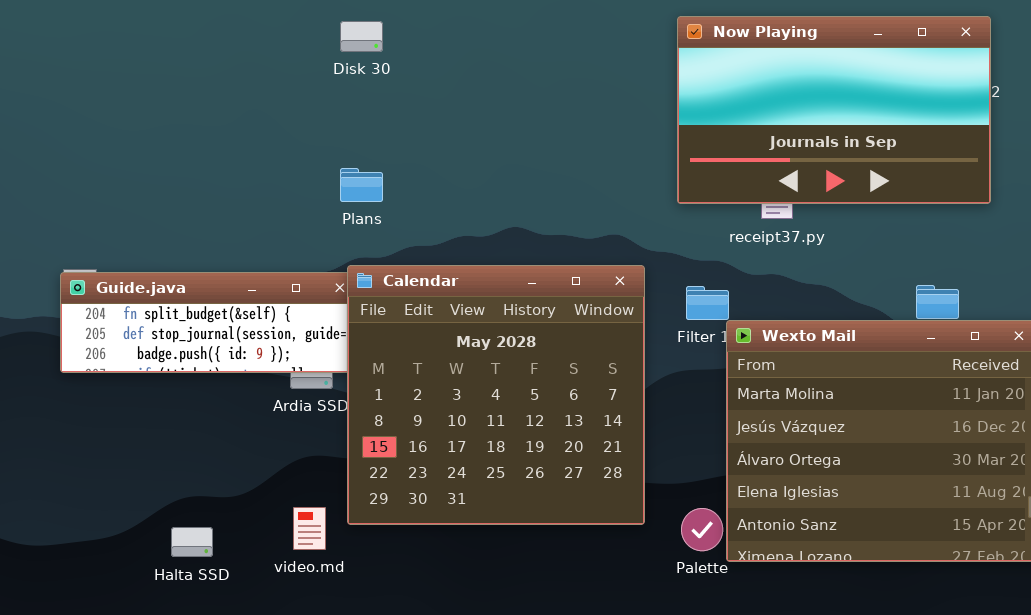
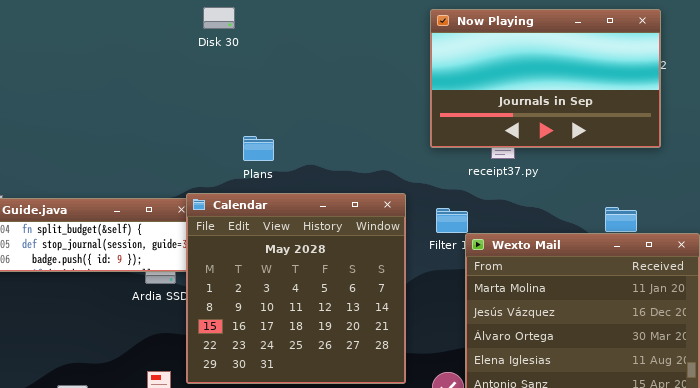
Disk 30: [340,21,383,52] -> [203,7,235,29], moved
Plans: [340,168,383,202] -> [243,136,274,161], moved

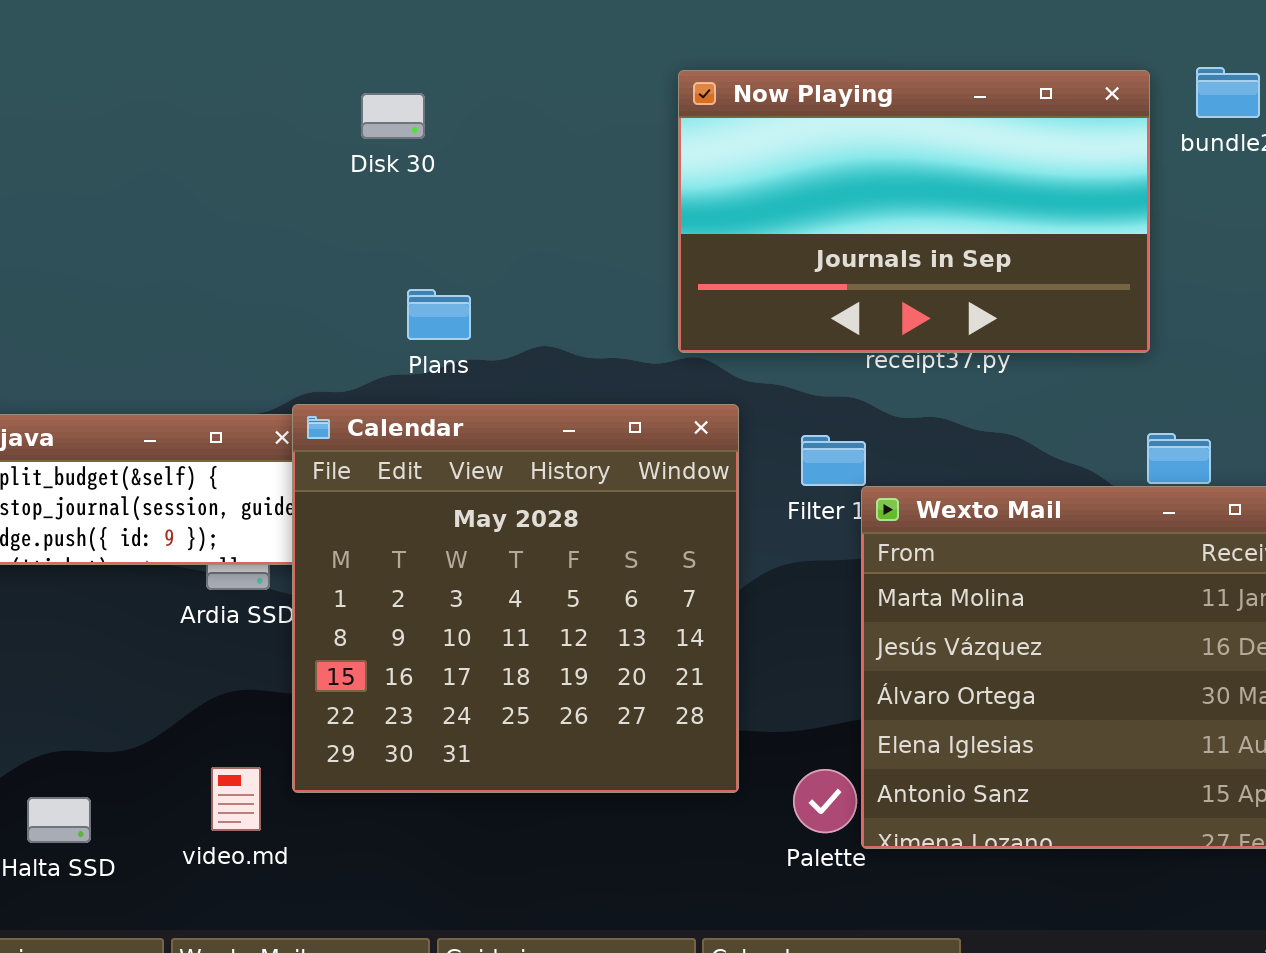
Disk 30: [203,7,235,29] -> [361,93,425,139], moved
Now Playing: [430,9,661,148] -> [678,70,1150,353], moved

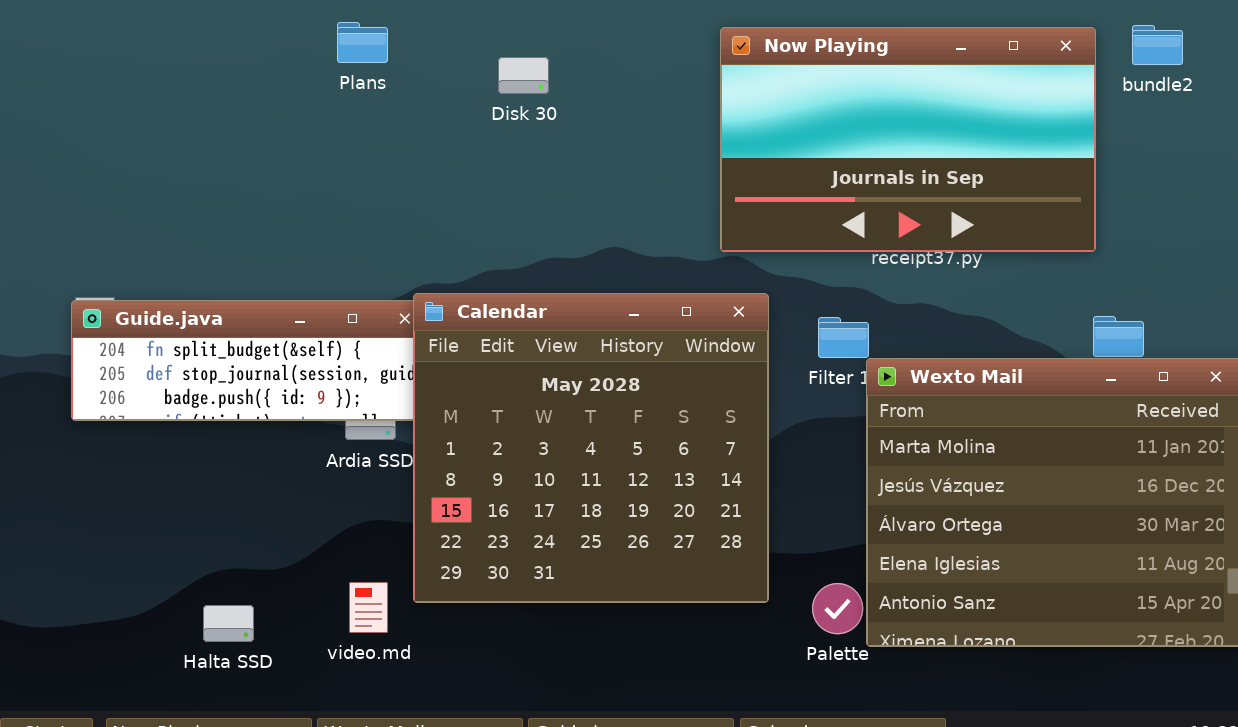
Disk 30: [361,93,425,139] -> [498,57,549,94], moved
Plans: [407,289,471,340] -> [337,22,388,63], moved

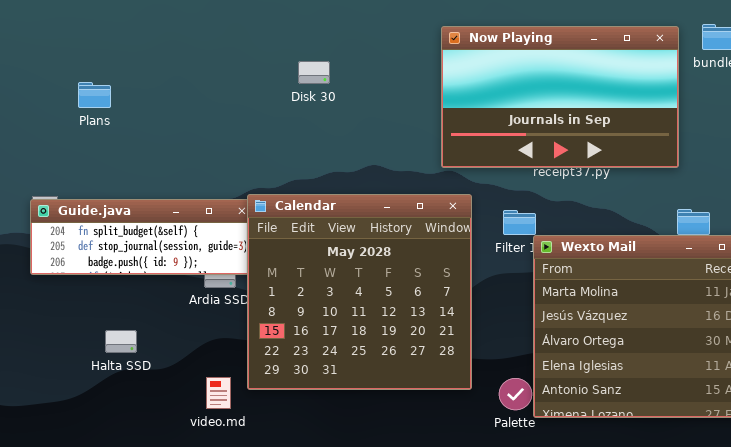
Plans: [337,22,388,63] -> [78,82,111,108], moved
Disk 30: [498,57,549,94] -> [298,61,330,84], moved
Halta SSD: [203,605,254,642] -> [105,330,137,353], moved

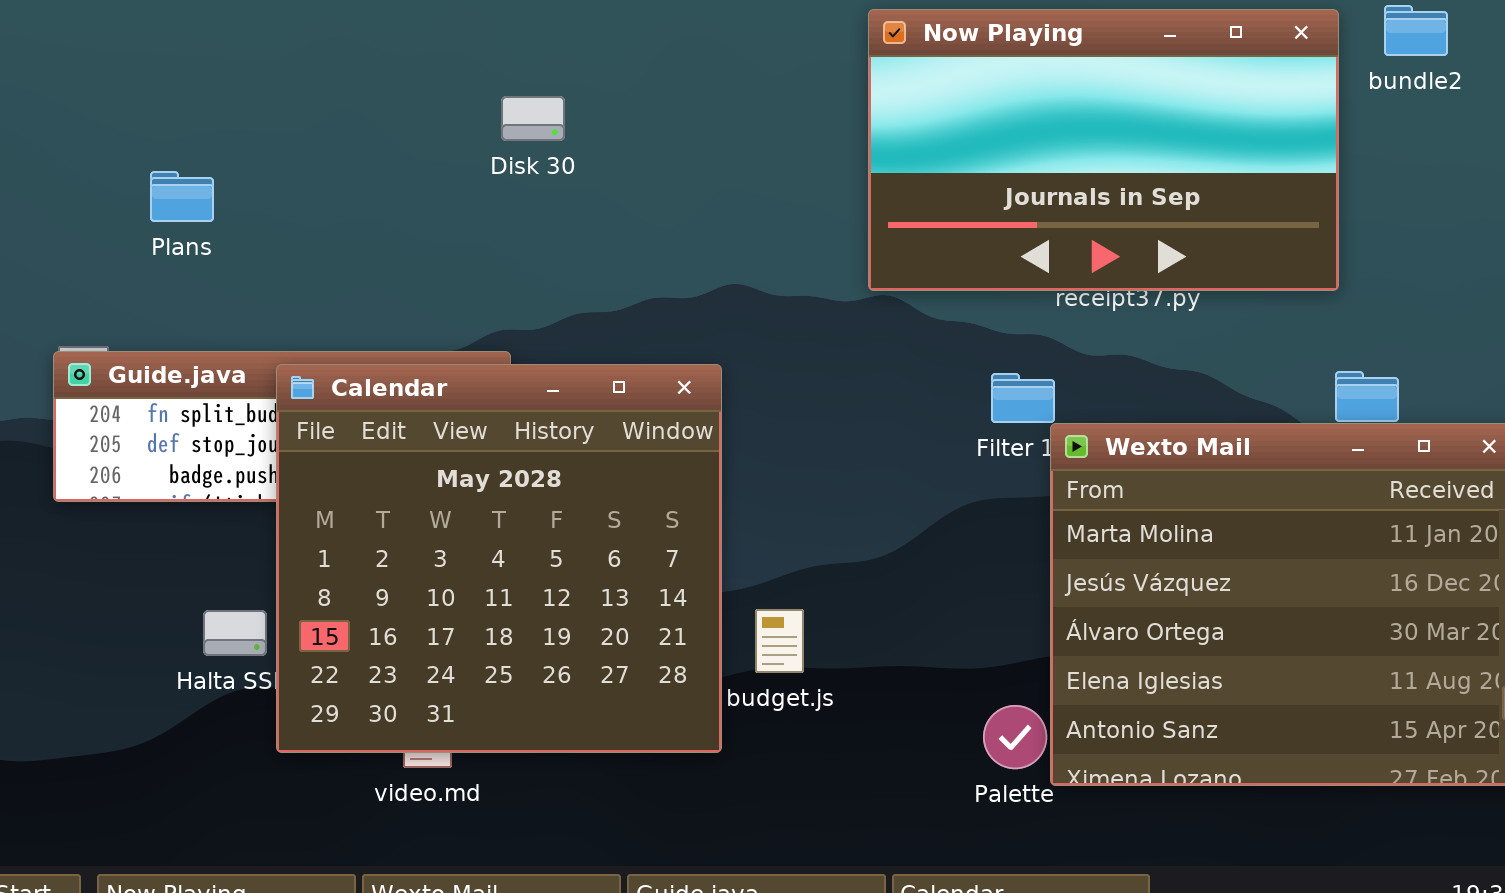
Disk 30: [298,61,330,84] -> [501,96,565,141], moved
Plans: [78,82,111,108] -> [150,171,214,222], moved
Calendar: [247,194,472,390] -> [276,364,722,753], moved

